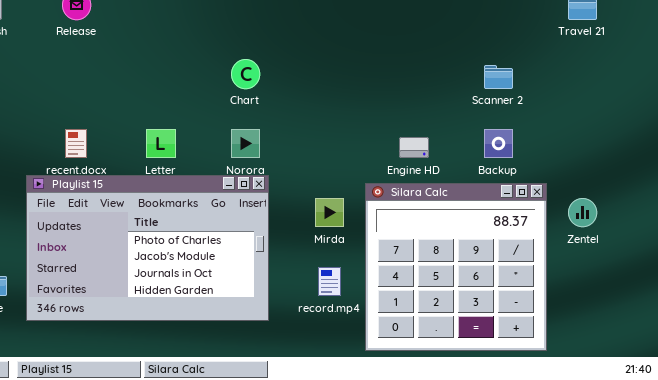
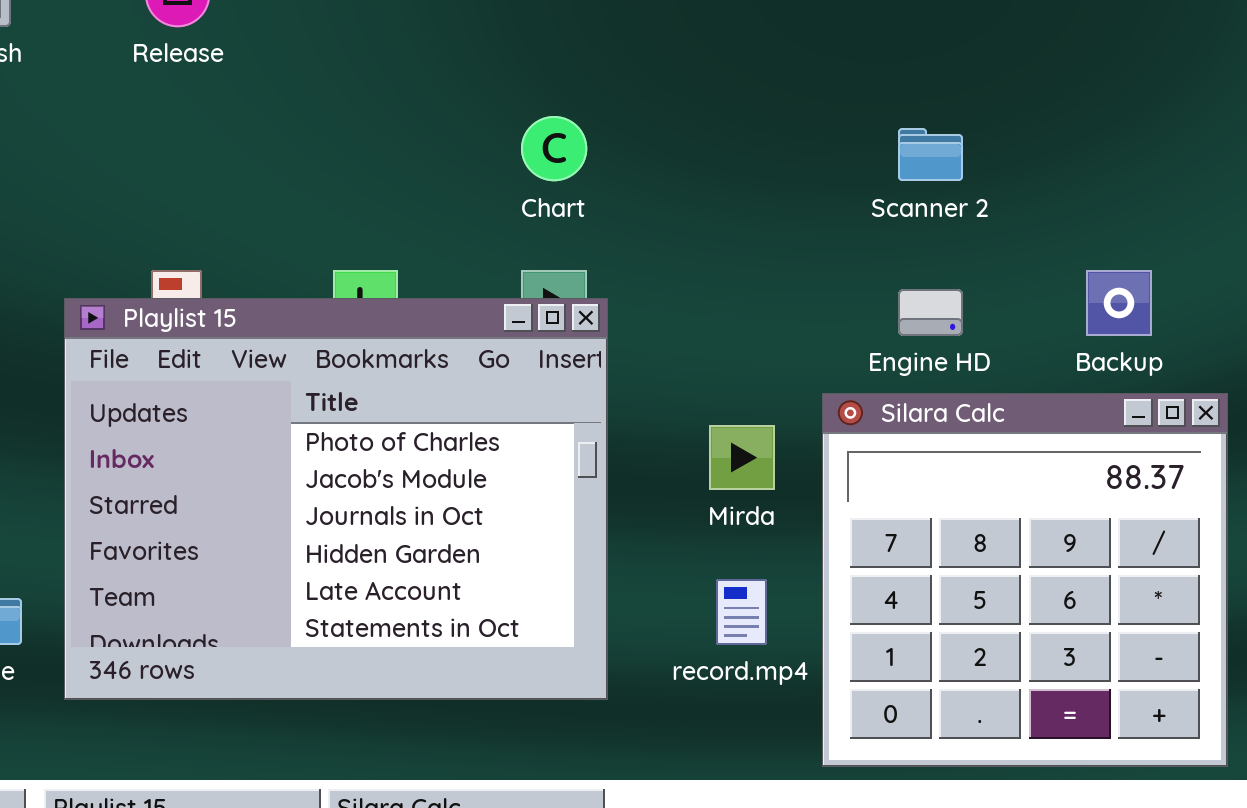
Scanner 2: [484,65,513,89] -> [898,128,963,181], moved
Playlist 15: [26,175,269,321] -> [64,298,608,700], resized

